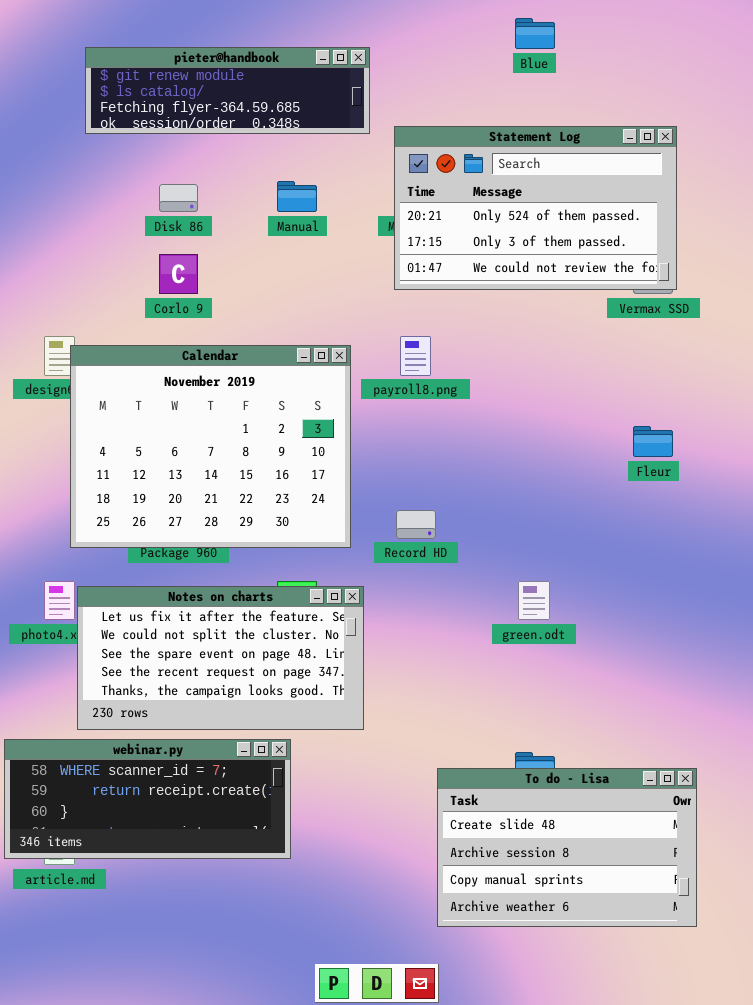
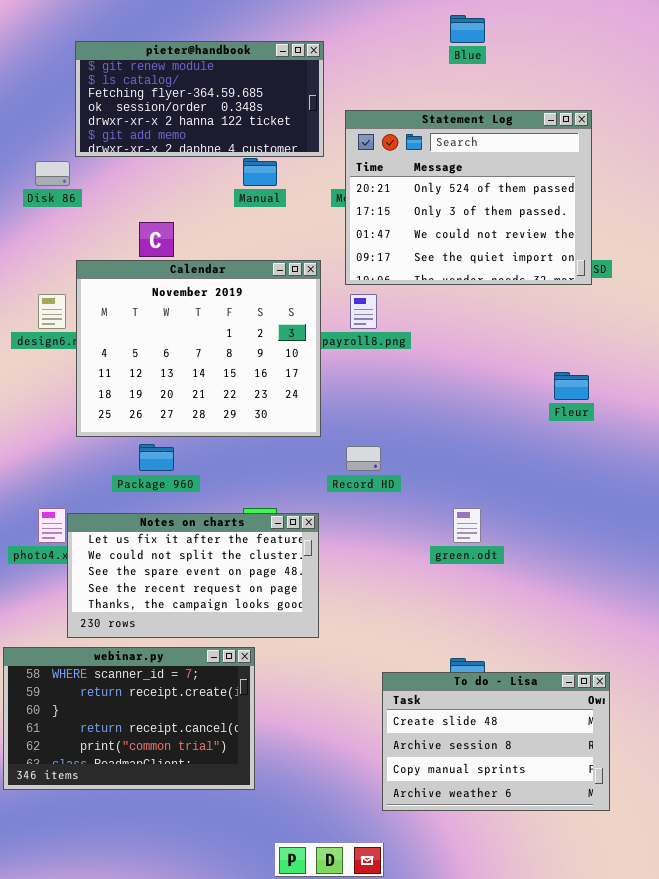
pieter@handbook: [85,47,370,134] -> [75,41,324,157], resized
Statement Log: [394,126,677,290] -> [345,110,592,285], resized
Disk 86: [159,184,198,212] -> [35,161,70,186], moved
Calendar: [70,345,351,548] -> [76,260,321,437], moved
webinar.py: [4,739,291,859] -> [3,647,255,790], resized

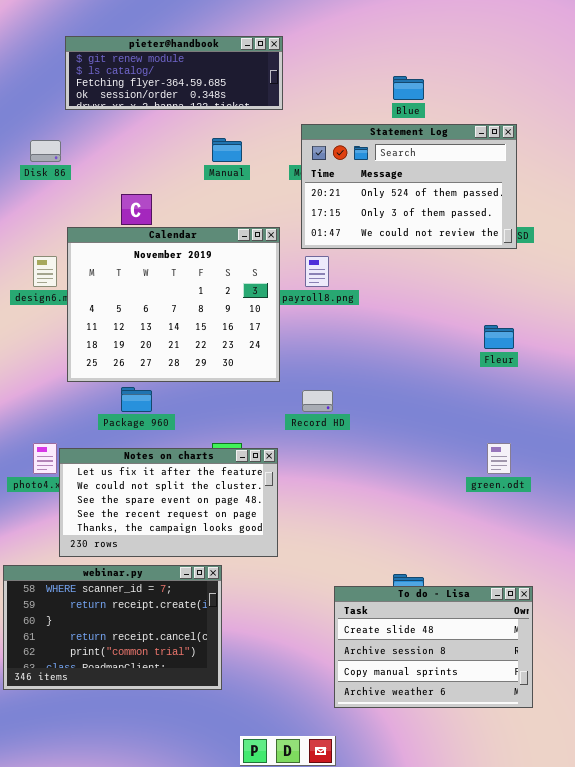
Blue: [450,15,485,43] -> [393,76,424,100], moved
pieter@handbook: [75,41,324,157] -> [65,36,283,110], resized
Statement Log: [345,110,592,285] -> [301,124,517,249], resized
green.odt: [453,508,481,543] -> [487,443,511,474], moved

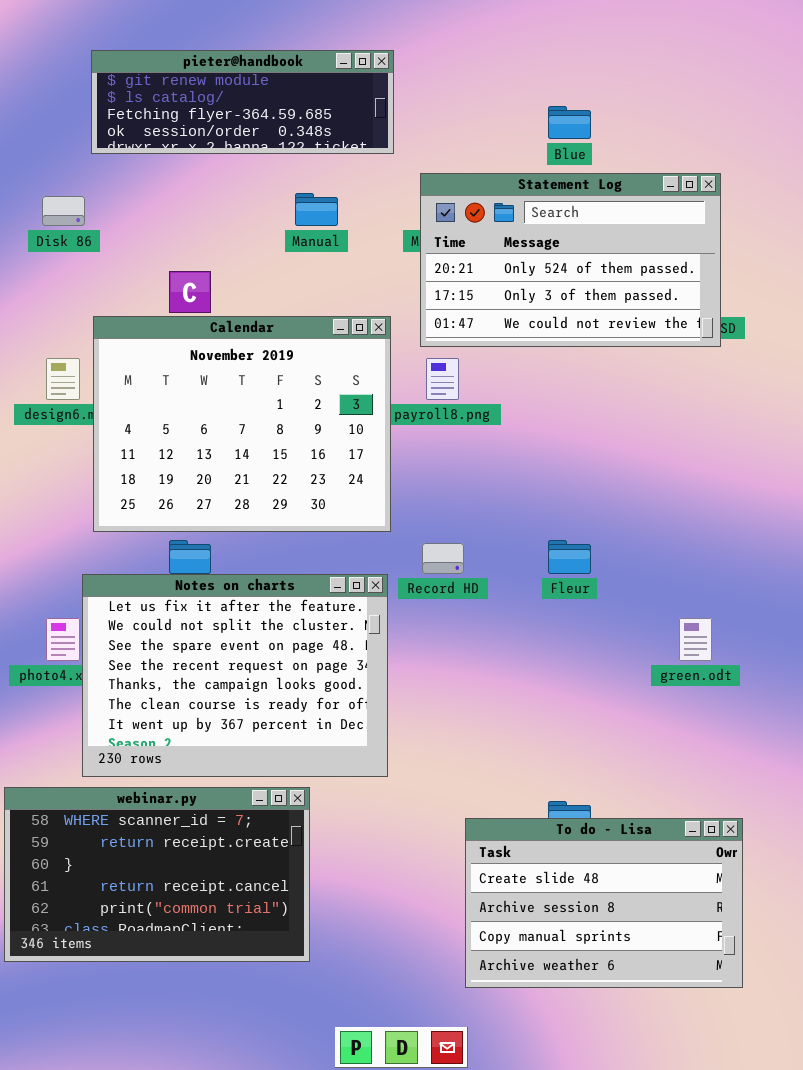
Fleur: [484,325,514,349] -> [548,540,591,574], moved
Notes on charts: [59,448,278,557] -> [82,574,388,777], resized

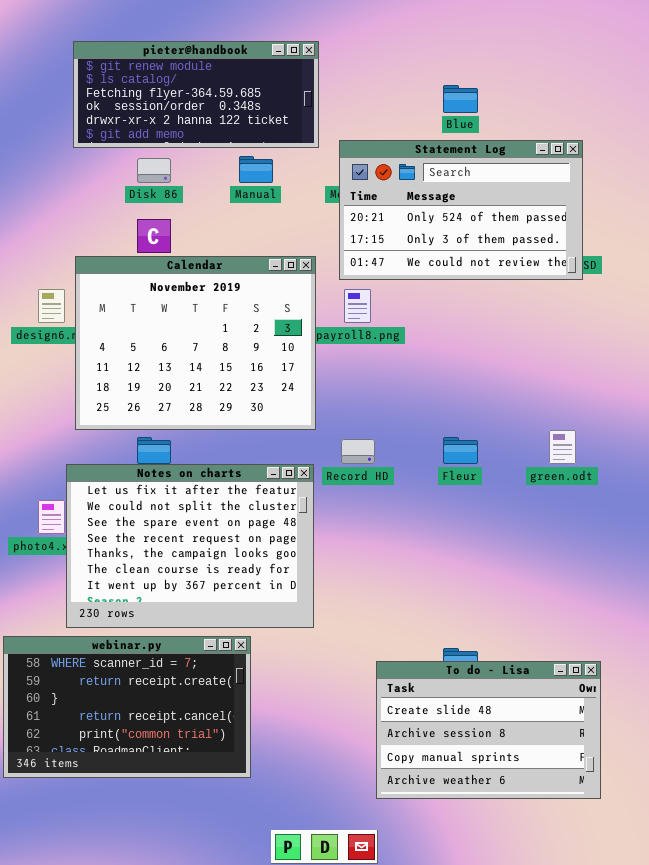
pieter@handbook: [91,50,394,154] -> [73,41,319,148], resized
Disk 86: [42,196,85,226] -> [137,158,171,183], moved
green.odt: [679,618,712,661] -> [549,430,576,464], moved

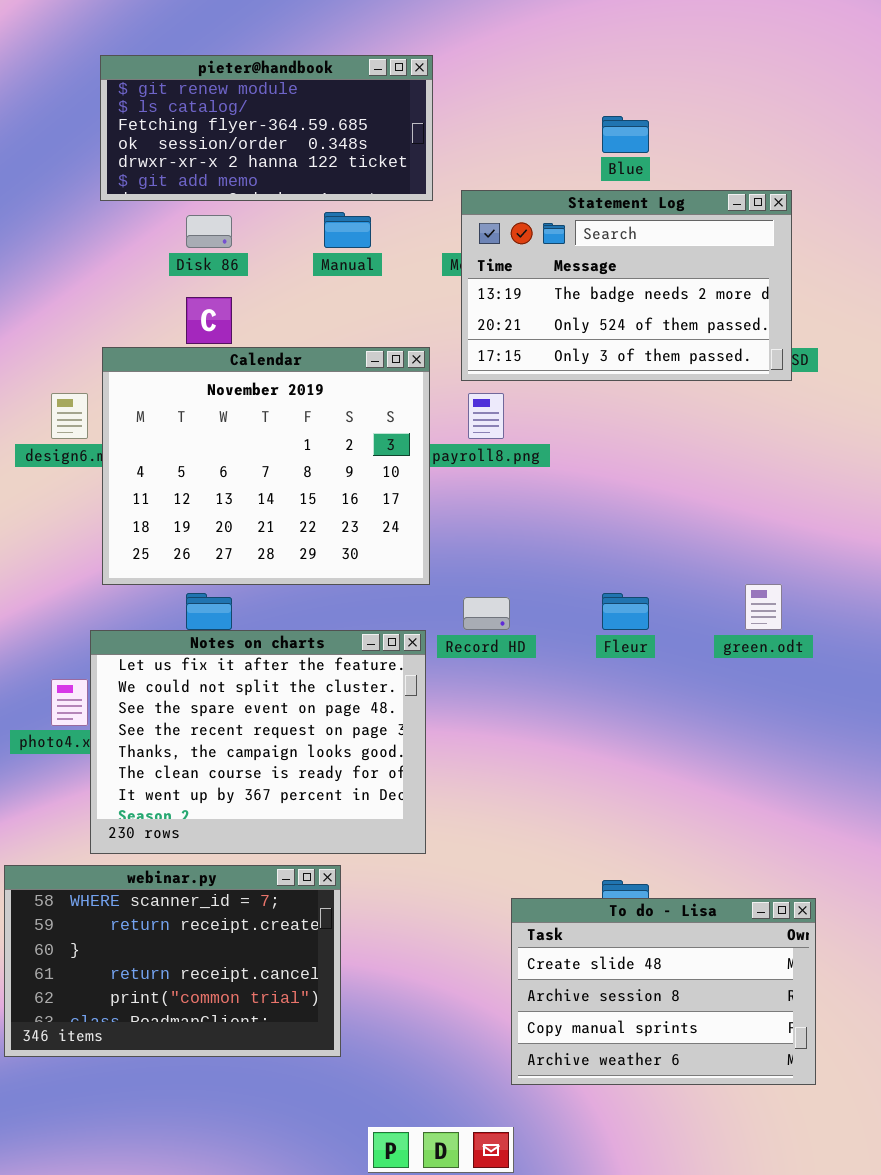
Statement Log: [339,140,583,280] -> [461,190,792,381], scrolled up 1 row

